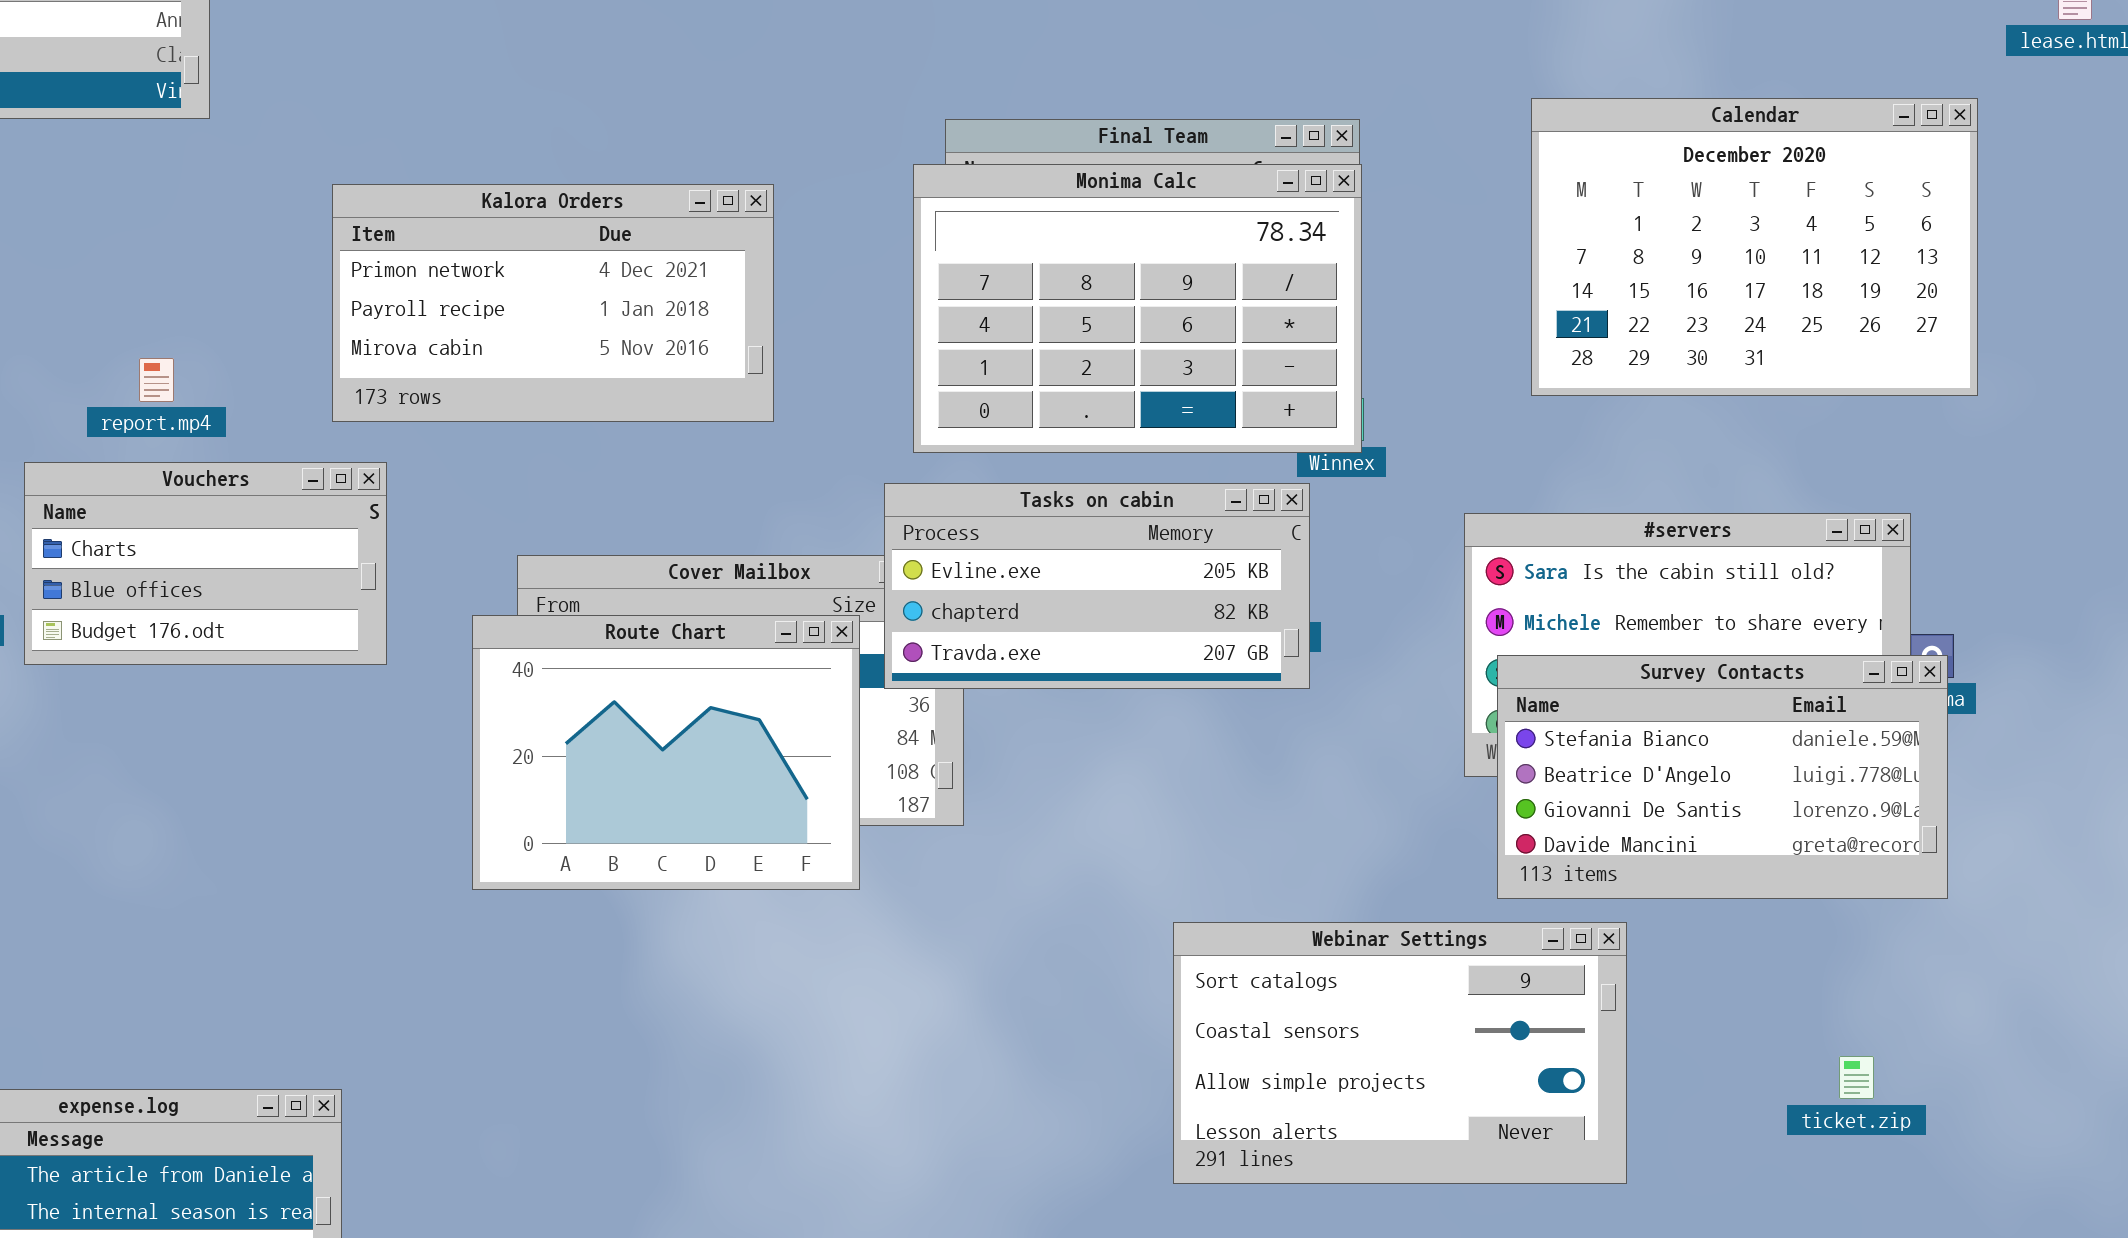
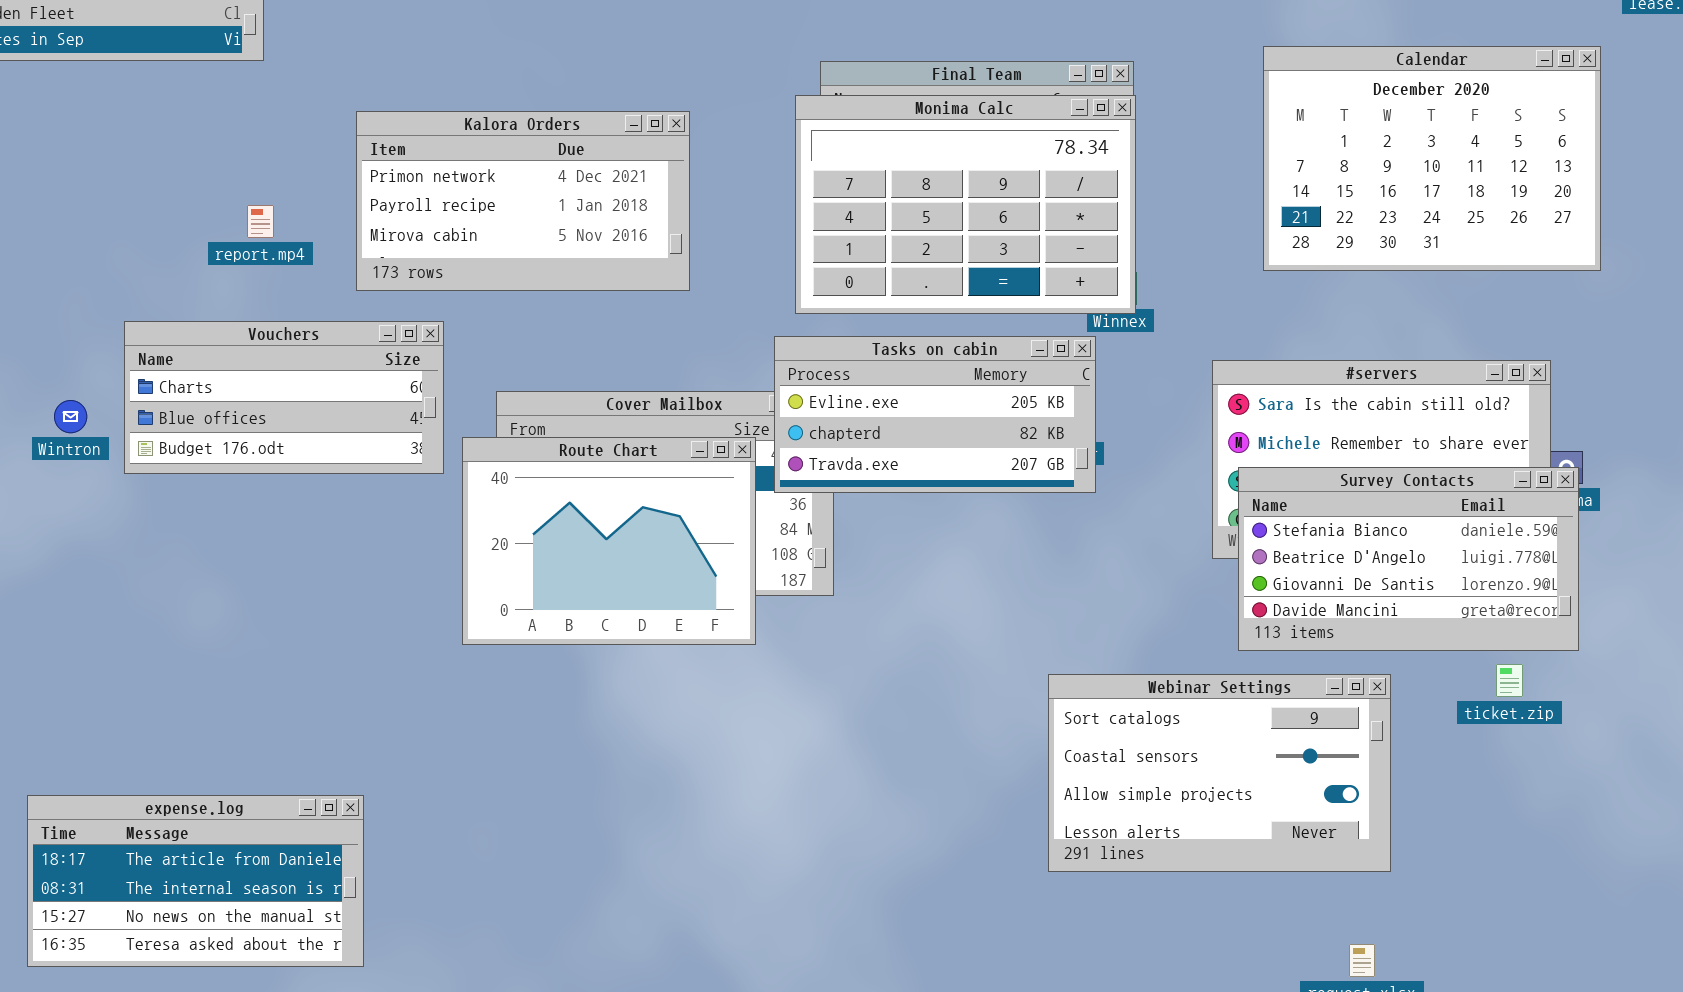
report.mp4: [139,358,174,402] -> [247,205,274,238], moved
Vouchers: [24,462,387,665] -> [124,321,444,474], resized
Webinar Settings: [1173,922,1627,1184] -> [1048,674,1391,872], moved
ticket.zip: [1839,1056,1874,1099] -> [1496,664,1523,697], moved

